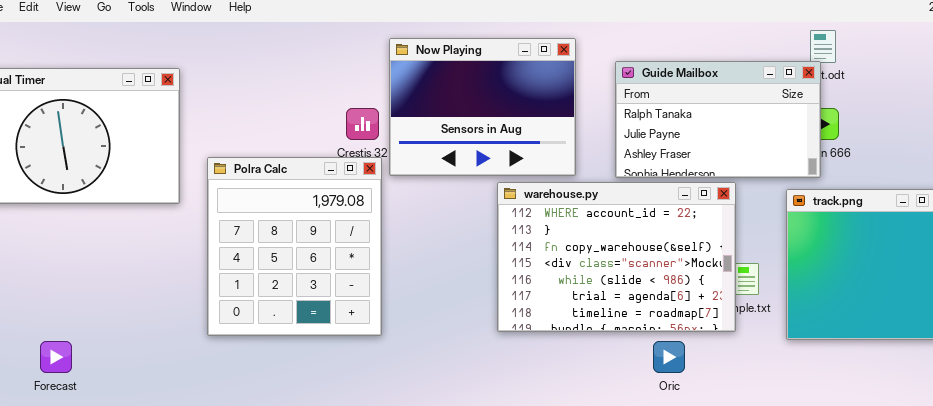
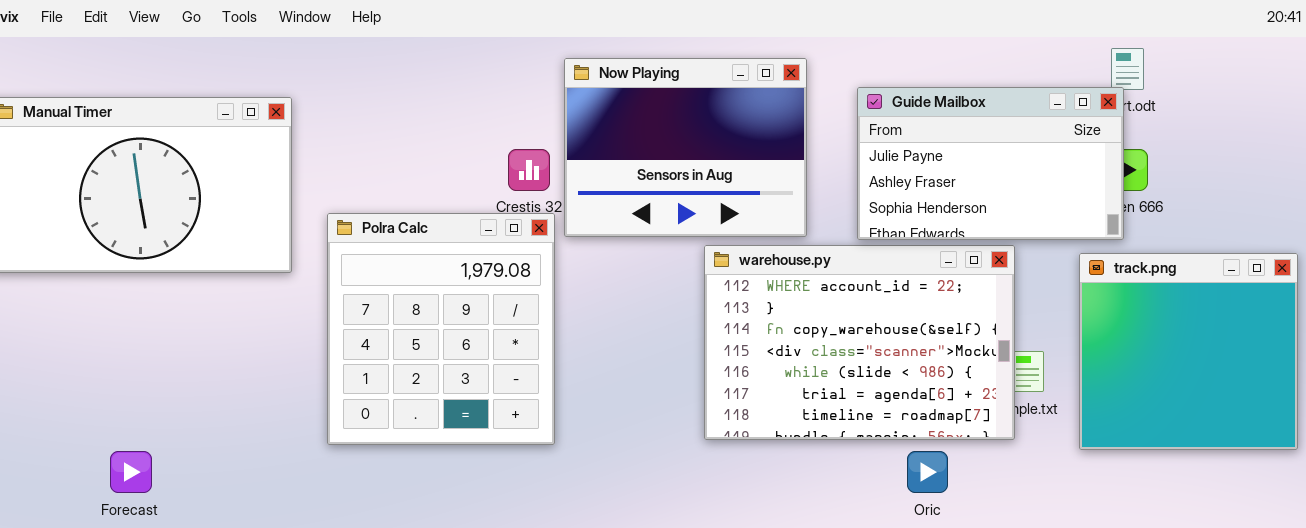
Guide Mailbox: [615,61,821,178] -> [857,87,1124,240], scrolled down 1 row

